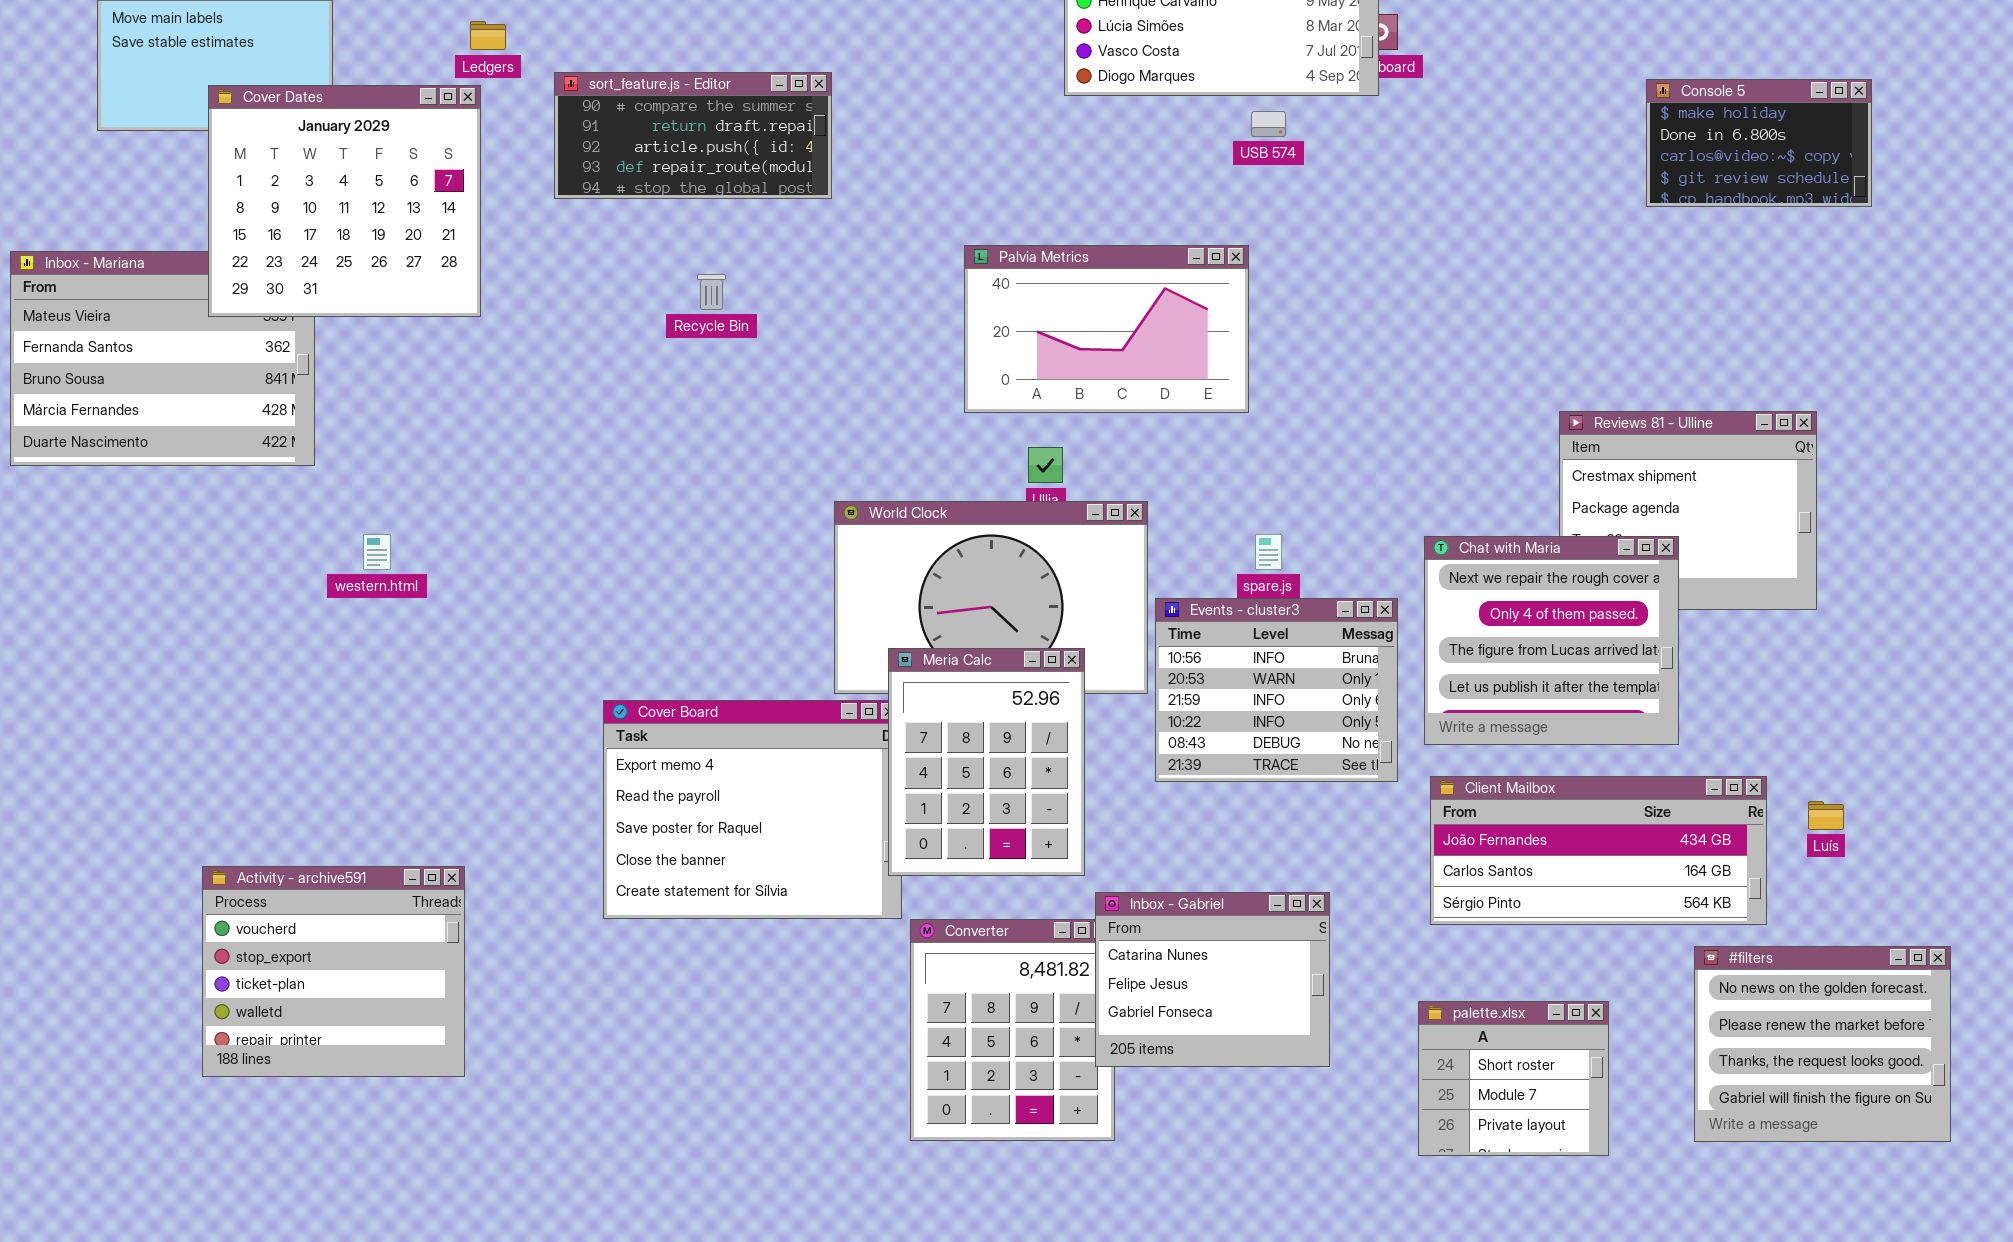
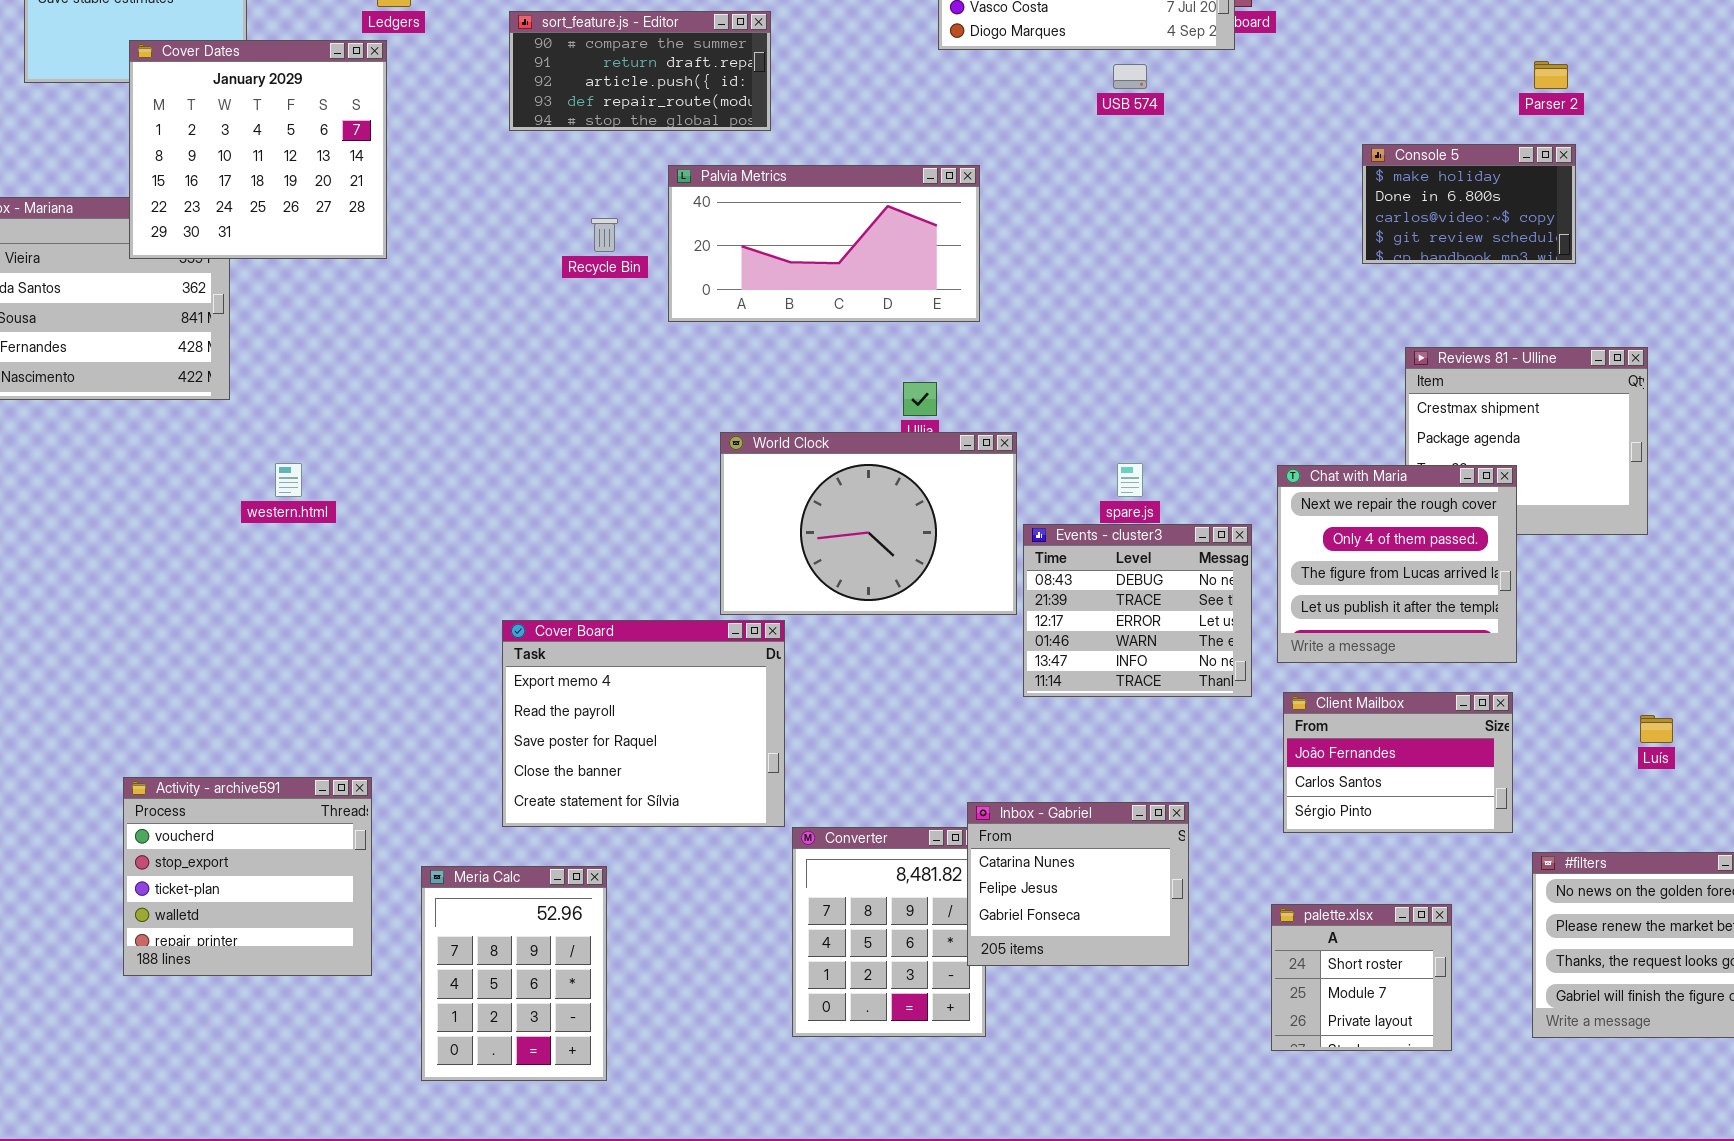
sort_feature.js - Editor: [554,72,832,199] -> [509,11,771,131], moved
Console 5: [1646,79,1872,207] -> [1362,144,1576,264], moved
Palvia Metrics: [964,245,1249,413] -> [668,165,980,322], moved, resized
Events - cluster3: [1155,598,1398,782] -> [1023,524,1252,697], scrolled down 4 rows
Meria Calc: [888,648,1085,876] -> [421,866,607,1081], moved
Client Mailbox: [1430,776,1767,925] -> [1283,692,1513,833], resized

